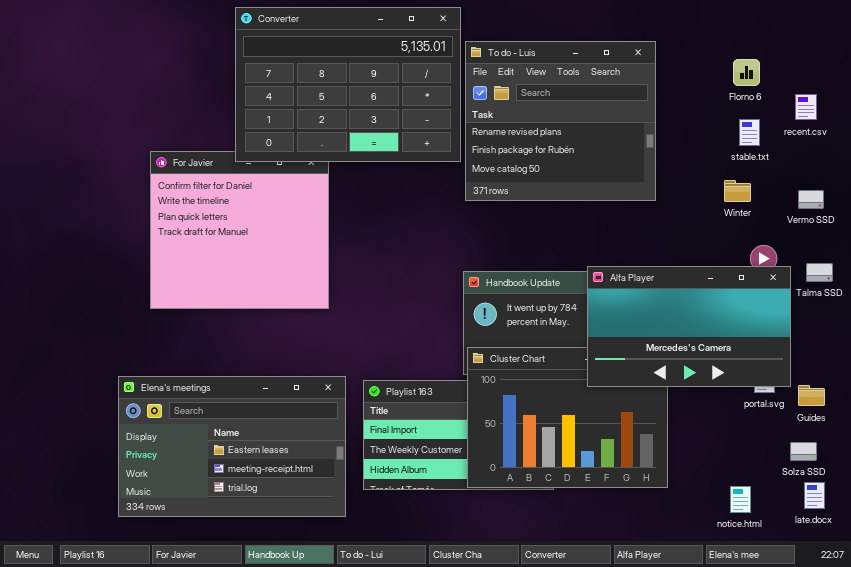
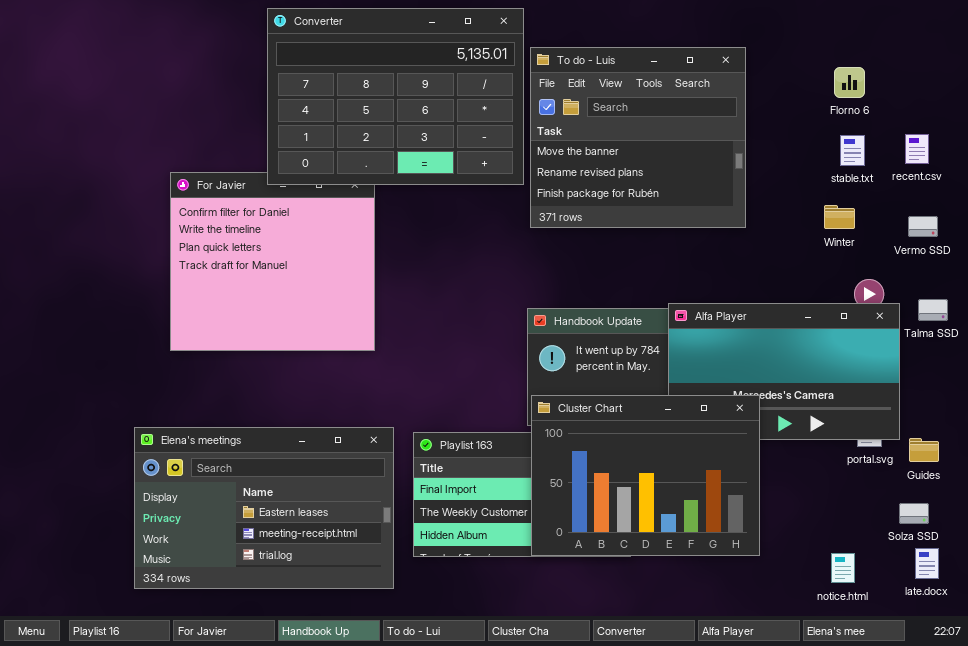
To do - Luis: [465,41,656,201] -> [530,47,746,228], scrolled up 1 row
recent.csv: [795,94,817,120] -> [905,134,929,164], moved
Cluster Chart: [467,347,668,488] -> [531,395,760,556], raised

